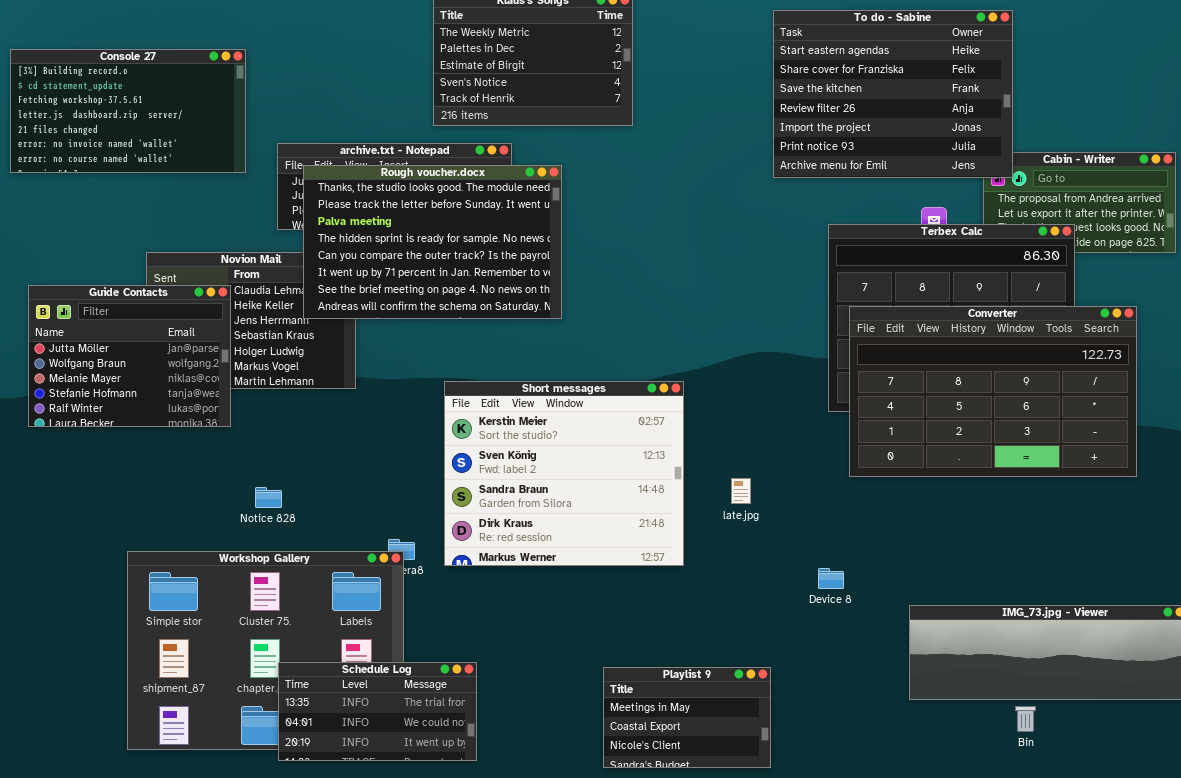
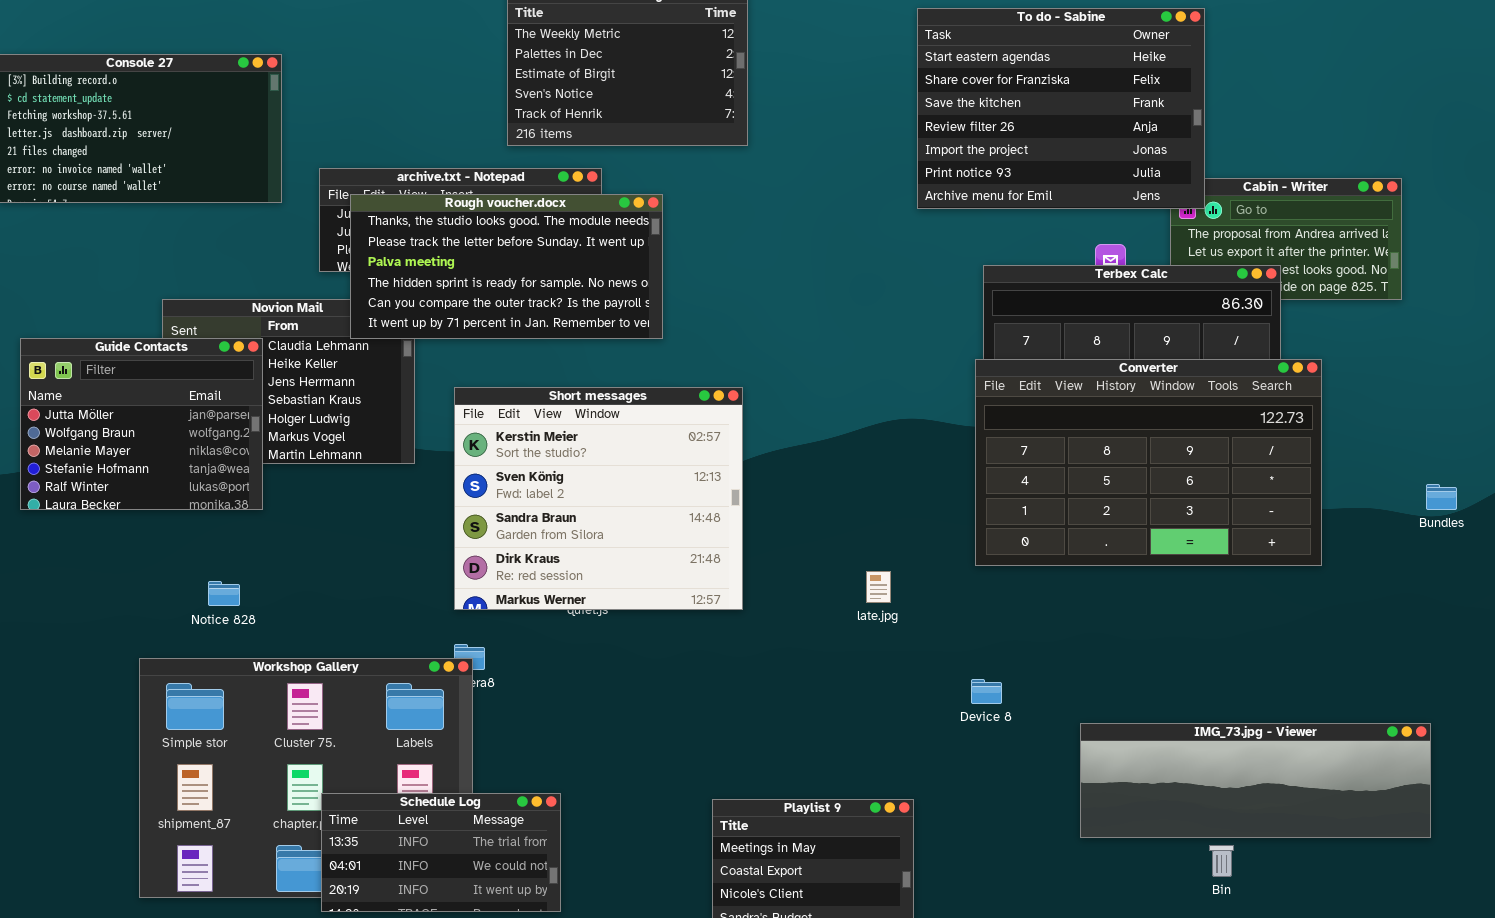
Rough voucher.docx: [303,165,562,319] -> [350,194,663,339], resized
Converter: [849,306,1137,477] -> [975,359,1322,566], moved
Short messages: [444,381,684,566] -> [454,387,743,610], moved
Notice 828: [255,487,282,508] -> [208,581,240,606], moved

